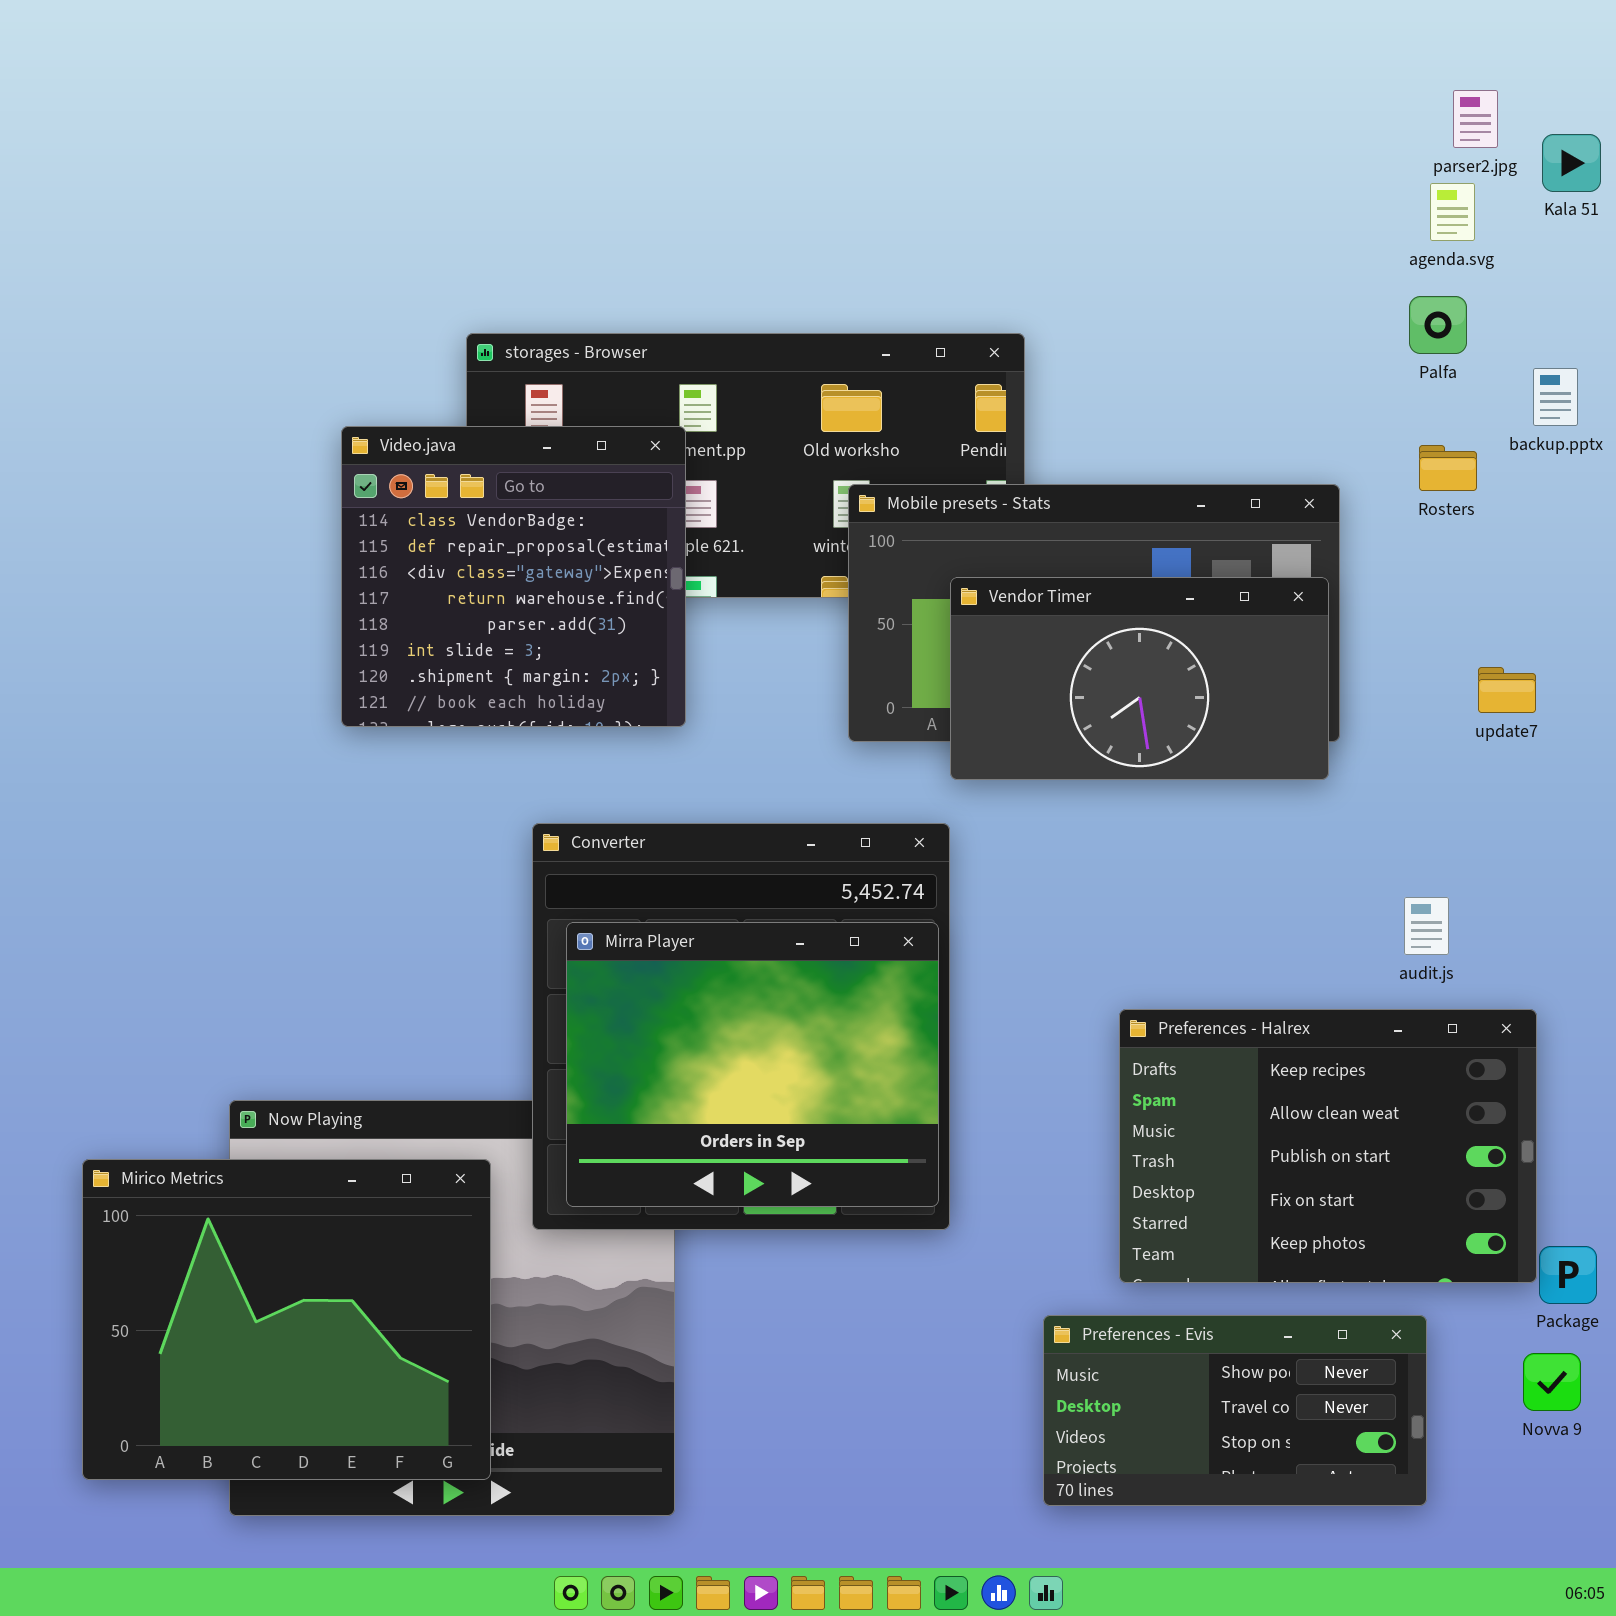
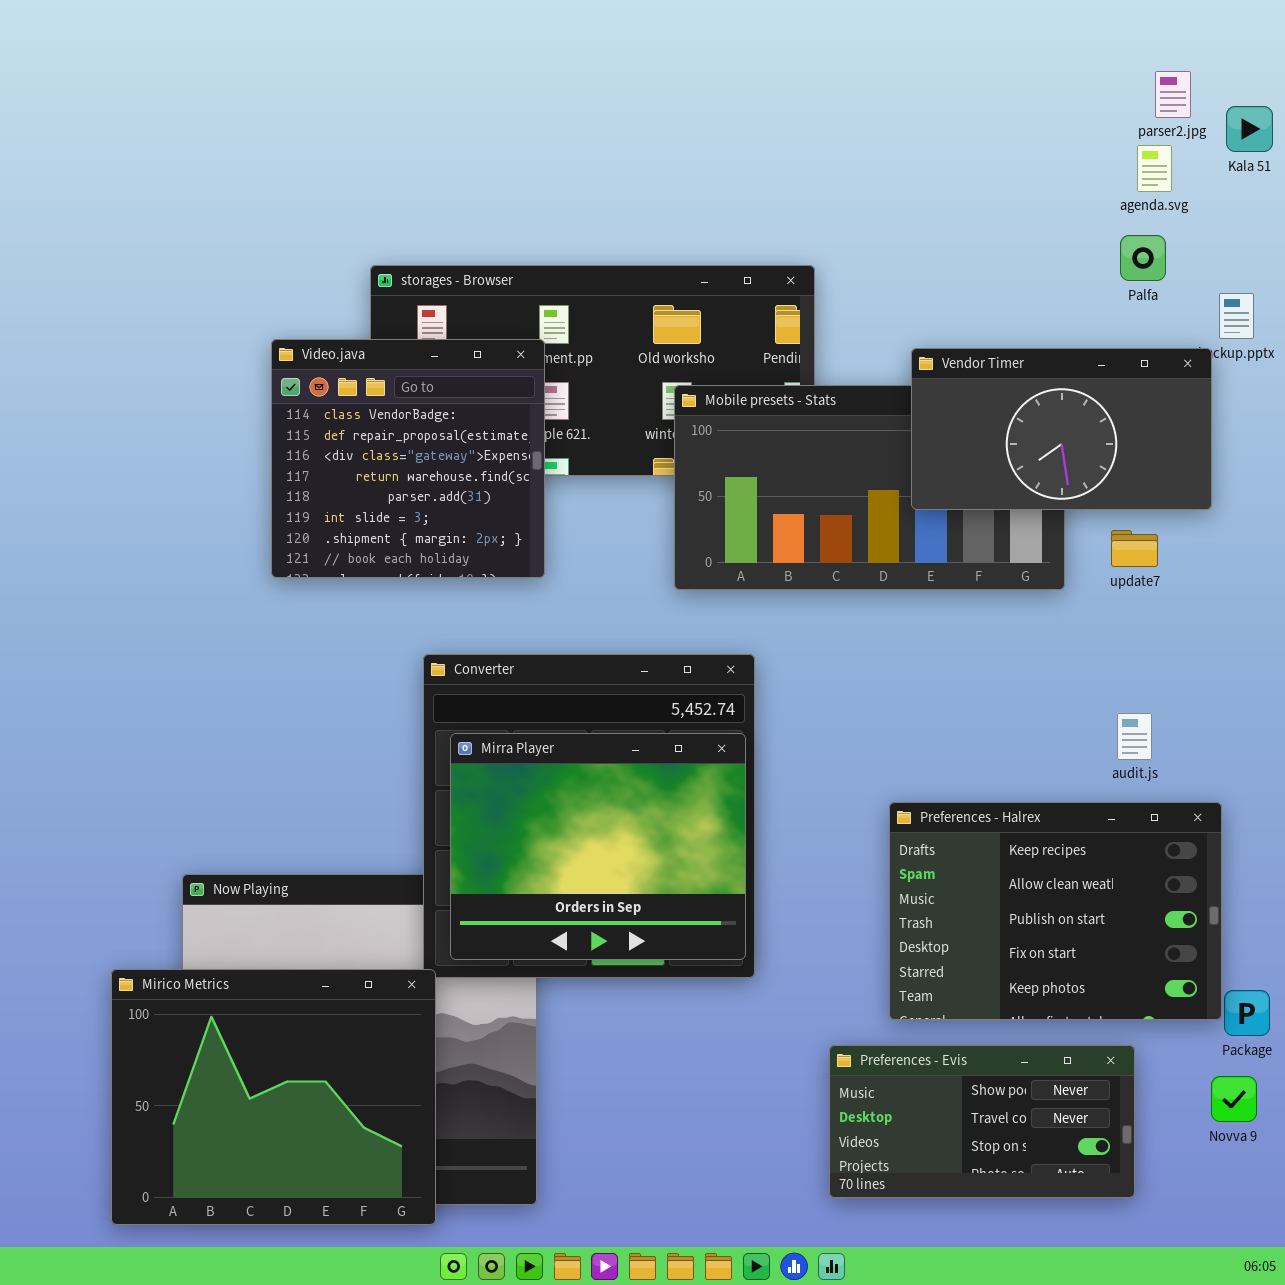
Vendor Timer: [950,577,1329,780] -> [911,348,1212,510], moved
update7: [1478,667,1536,713] -> [1111,530,1158,567], moved
Mirico Metrics: [82,1159,491,1480] -> [111,969,436,1225], moved

